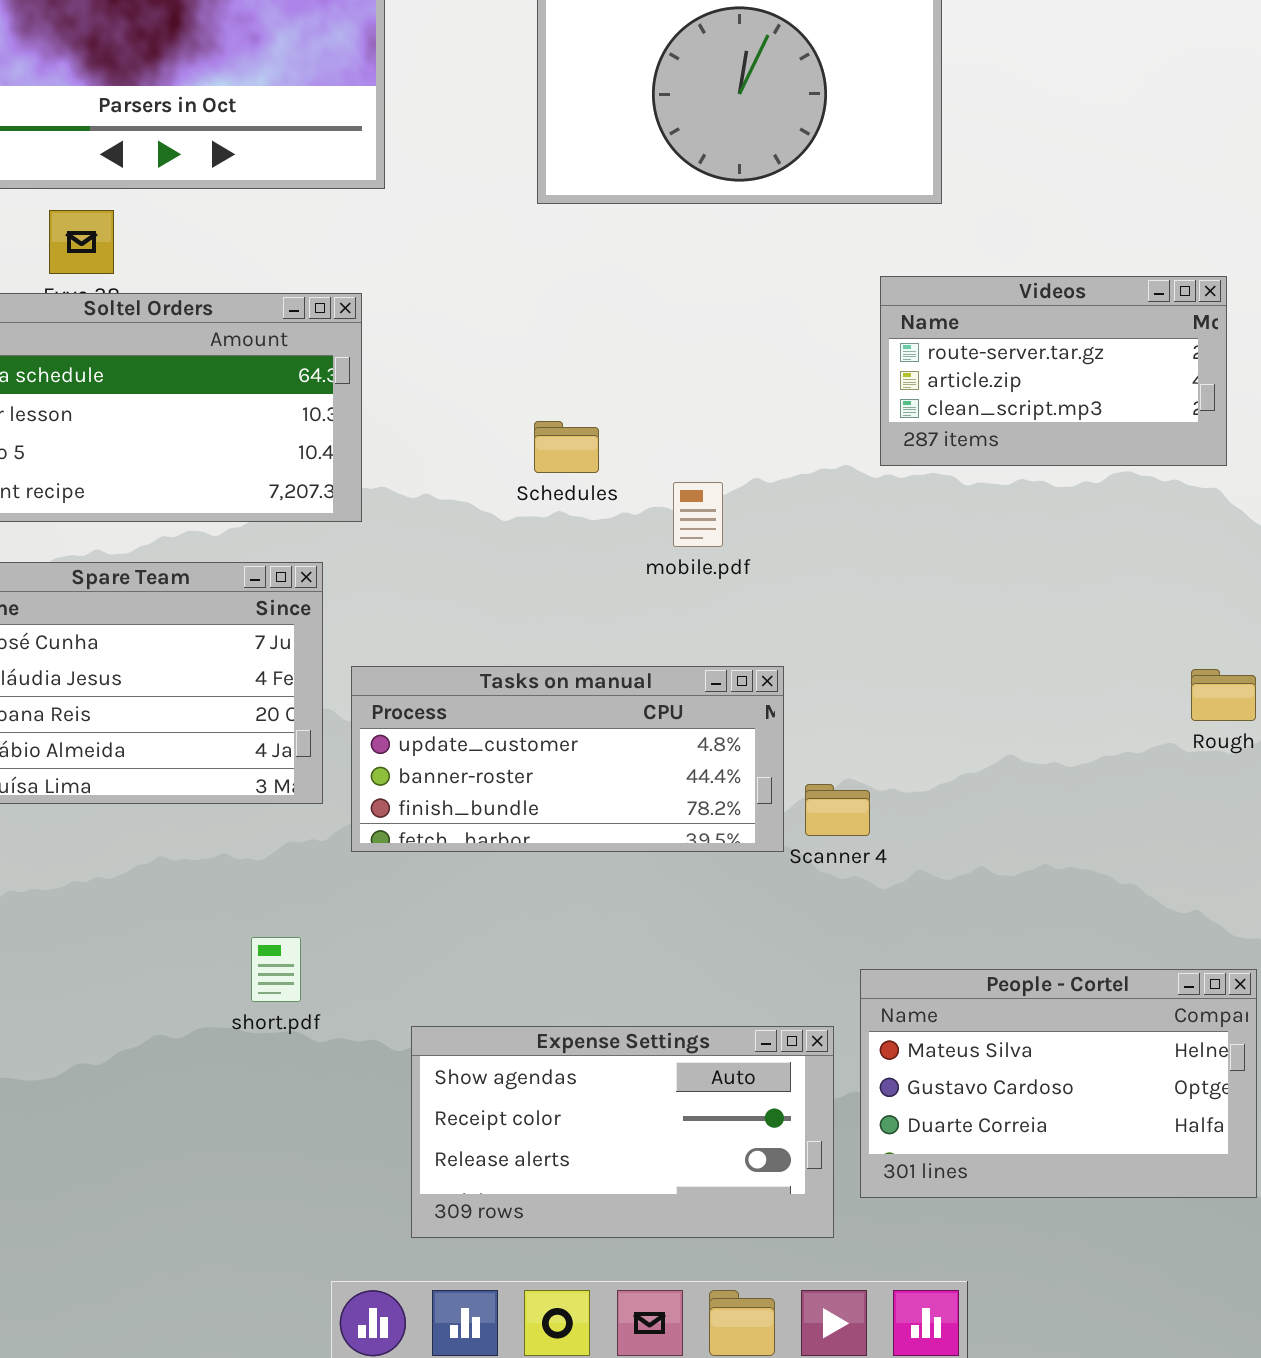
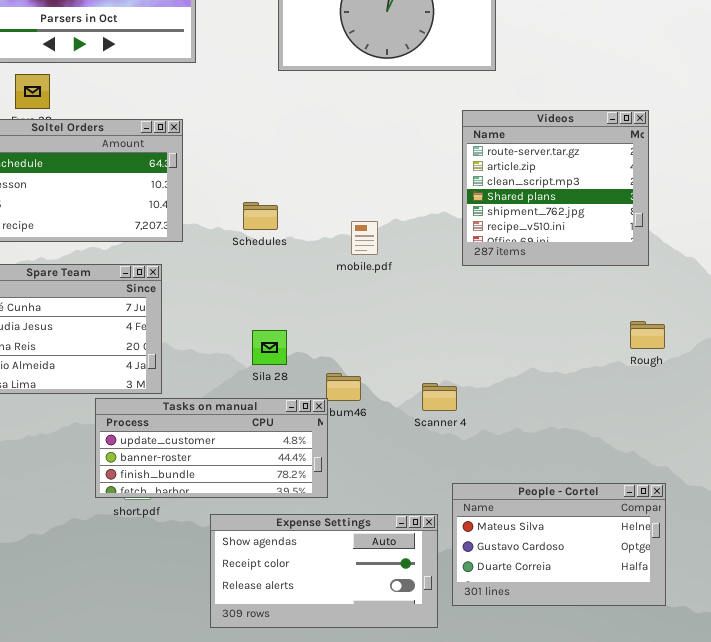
Videos: [880,276,1227,466] -> [462,110,649,266], resized
Schedules: [534,421,599,473] -> [243,202,278,230], moved
Tasks on manual: [351,666,784,852] -> [95,398,328,498], moved

